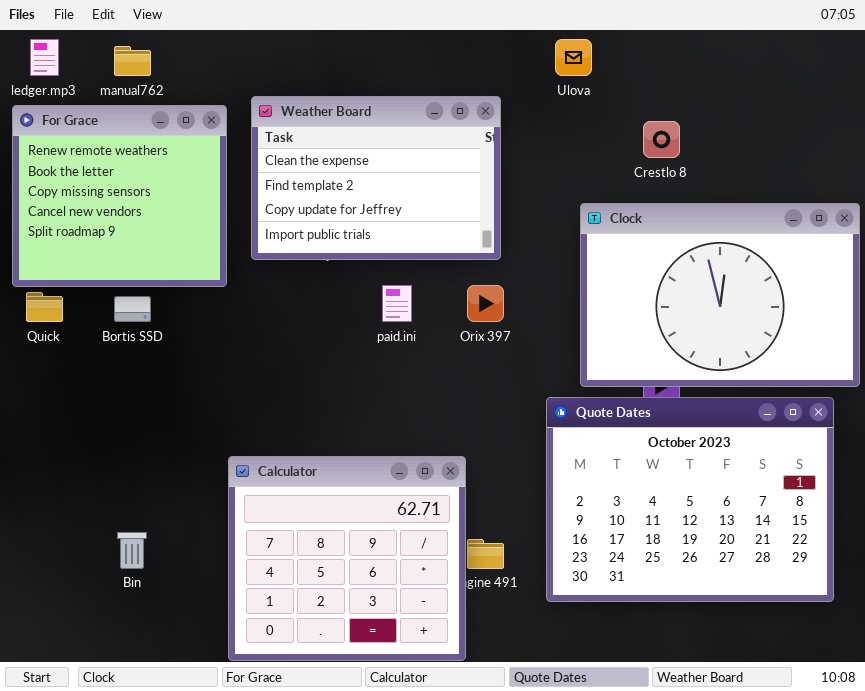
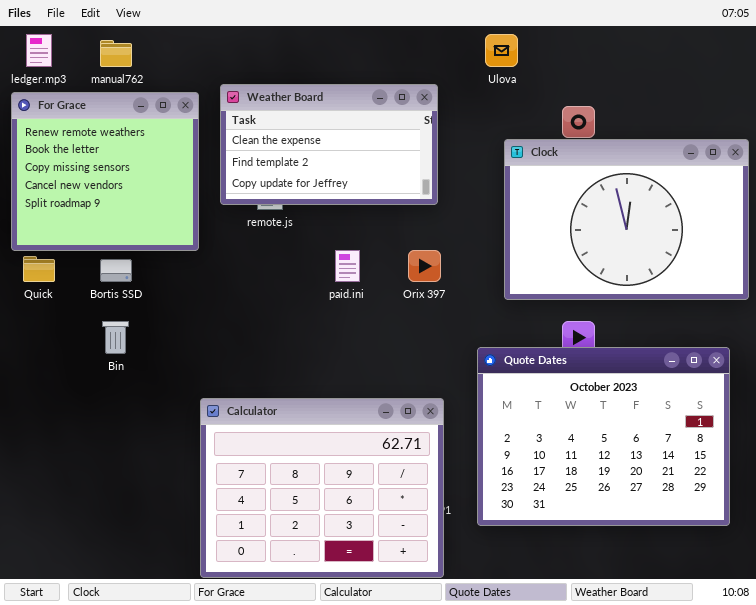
Weather Board: [251,96,501,260] -> [220,84,438,205], resized
Clock: [580,203,860,387] -> [504,139,749,300], moved
Calculator: [228,456,466,661] -> [200,398,444,578], resized
Bin: [117,532,147,569] -> [102,321,129,354], moved

